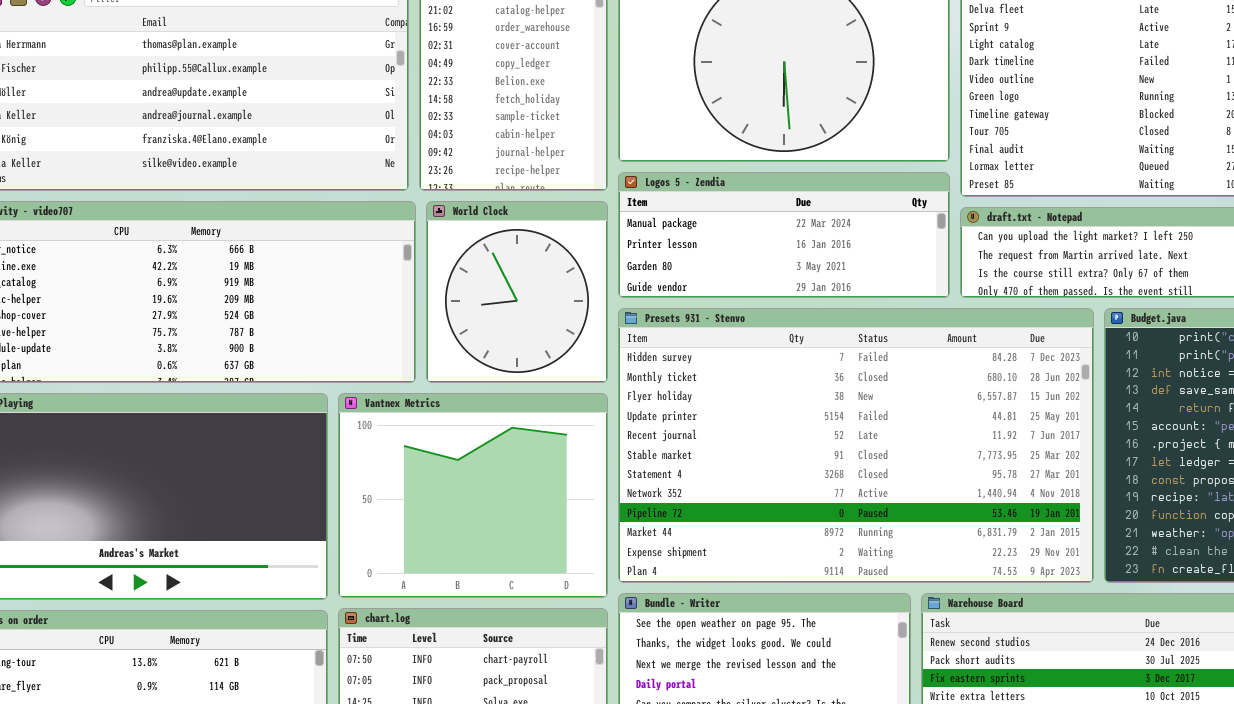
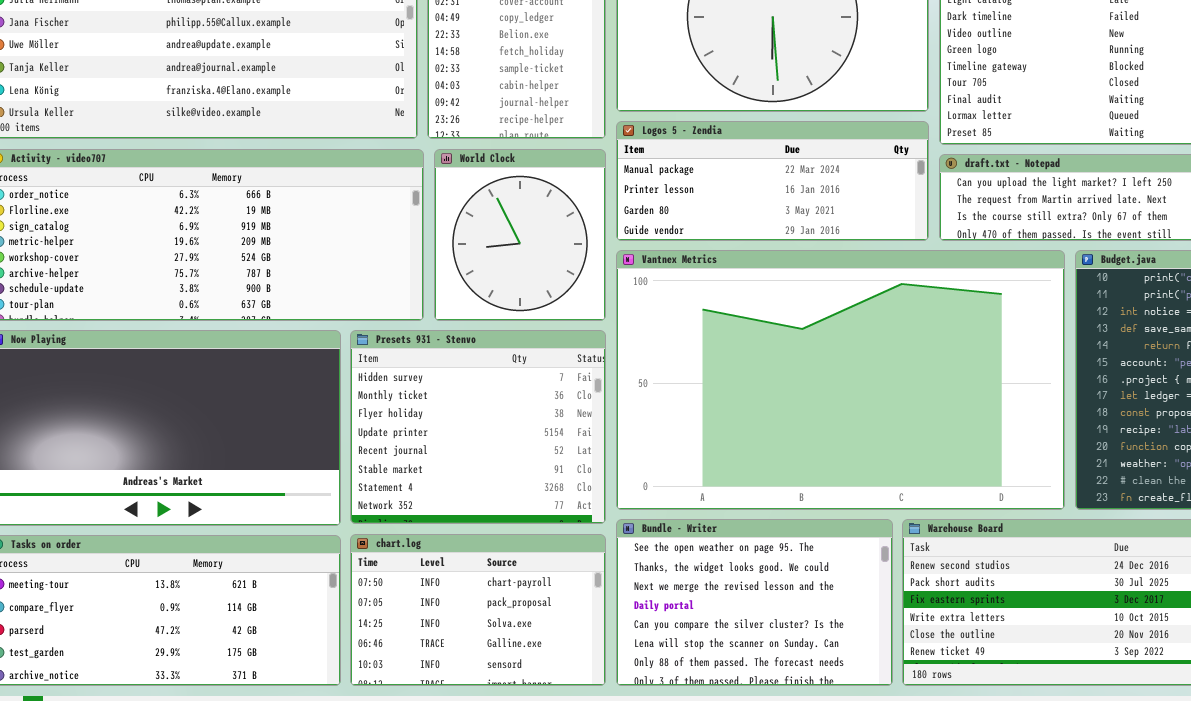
Presets 931 - Stenvo: [618,308,1094,583] -> [350,330,606,524], moved, resized
Vantnex Metrics: [338,393,608,598] -> [616,250,1065,510], moved, resized

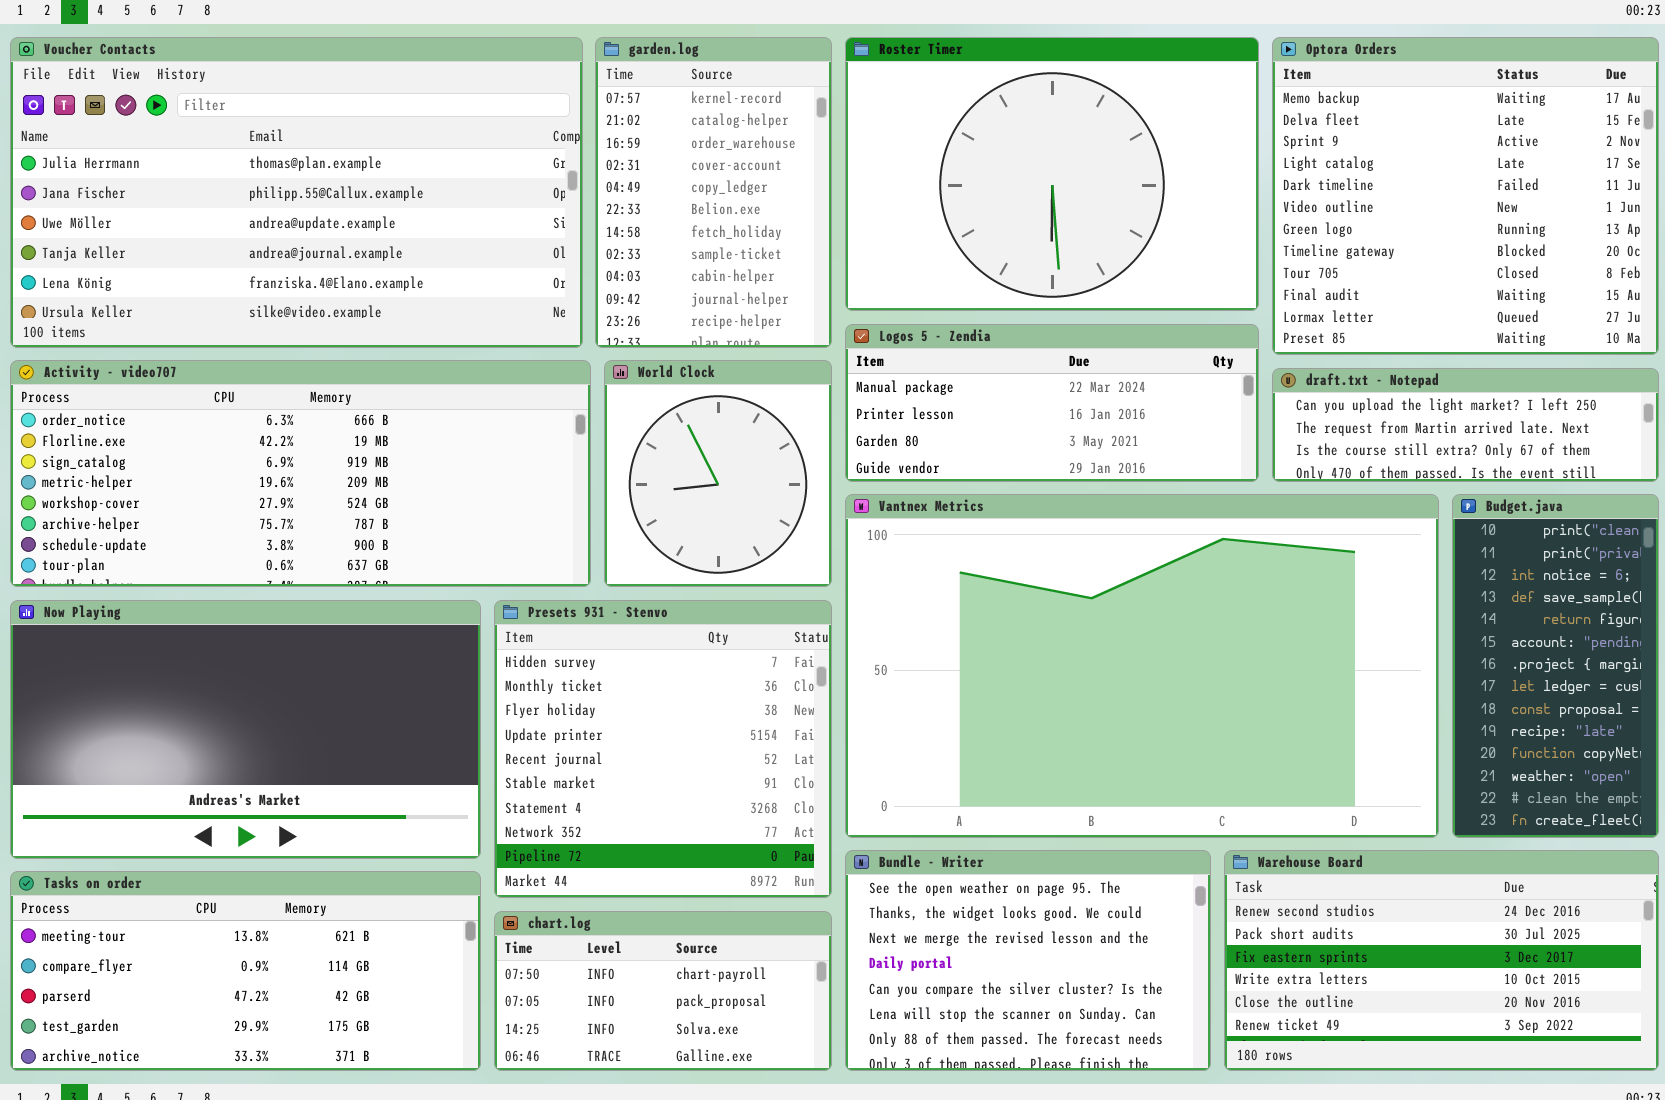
Presets 931 - Stenvo: [350,330,606,524] -> [494,600,832,898], resized
chart.log: [350,534,606,686] -> [494,911,832,1071], resized

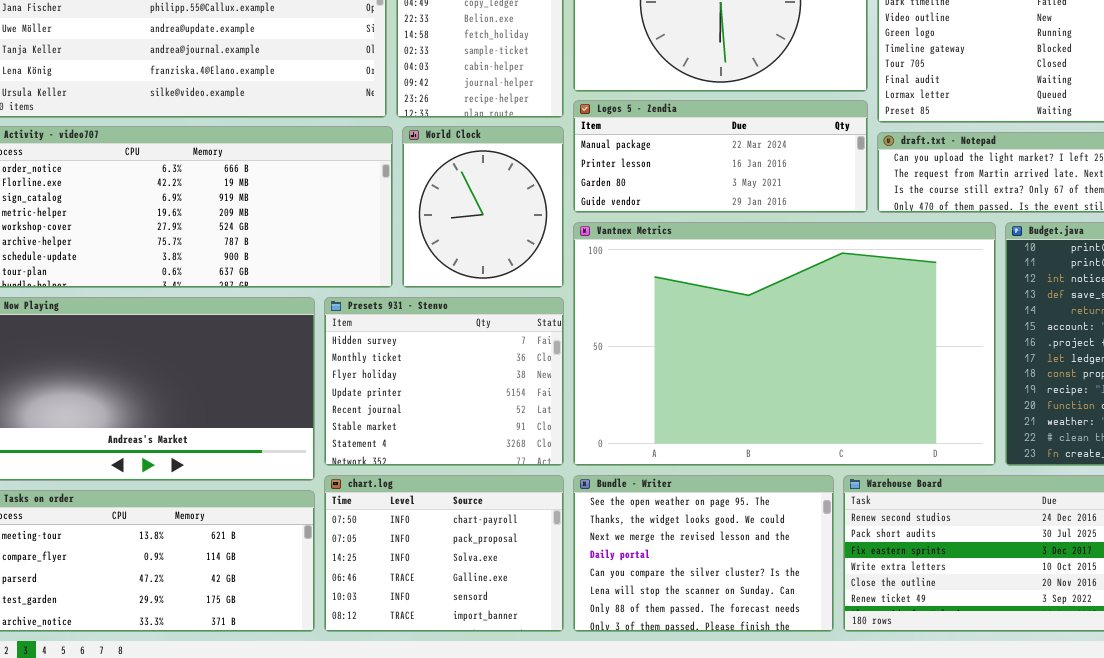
Presets 931 - Stenvo: [494,600,832,898] -> [324,297,564,466], resized
chart.log: [494,911,832,1071] -> [324,475,564,632], resized

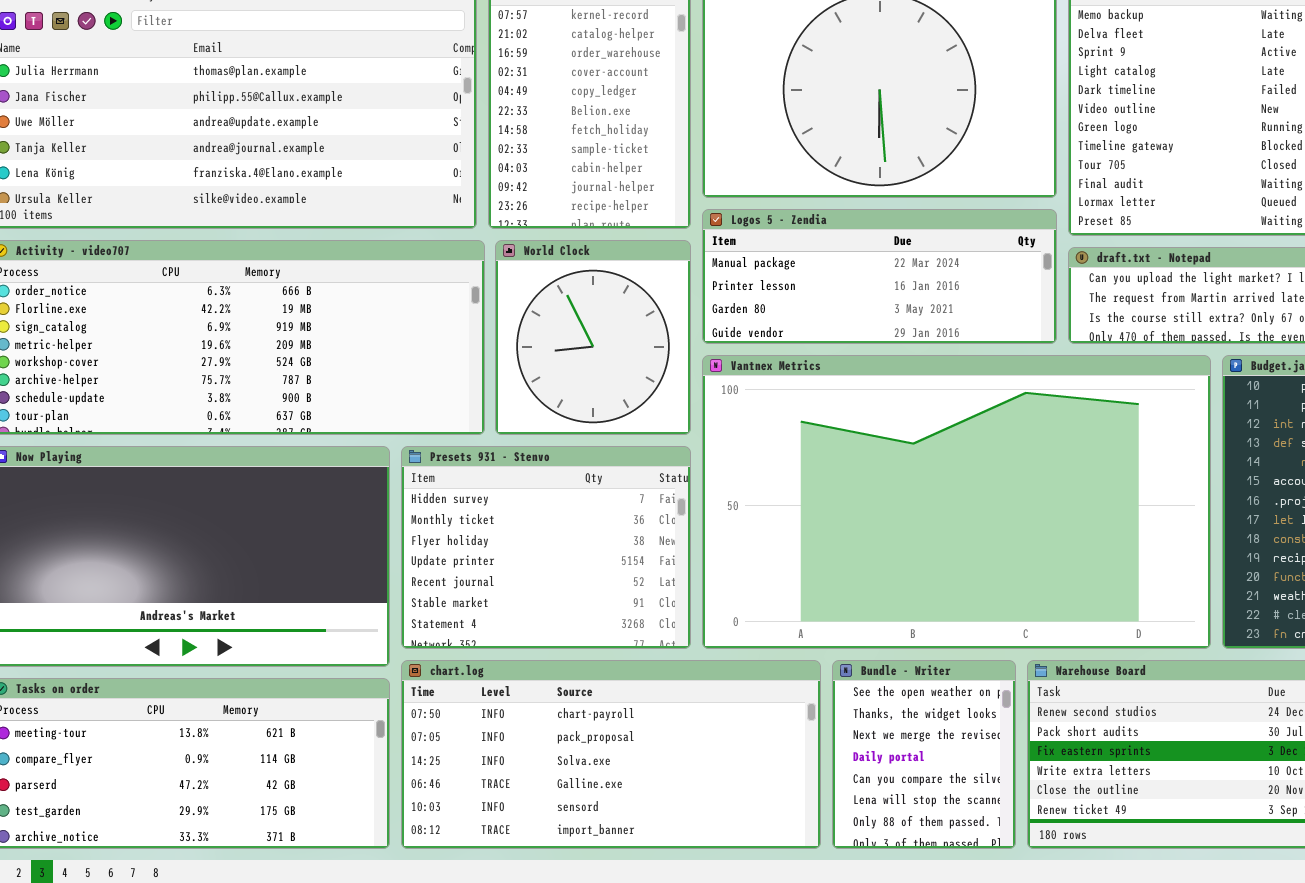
chart.log: [324,475,564,632] -> [401,660,821,849], resized
Bundle - Writer: [573,475,834,632] -> [832,660,1016,849], resized

